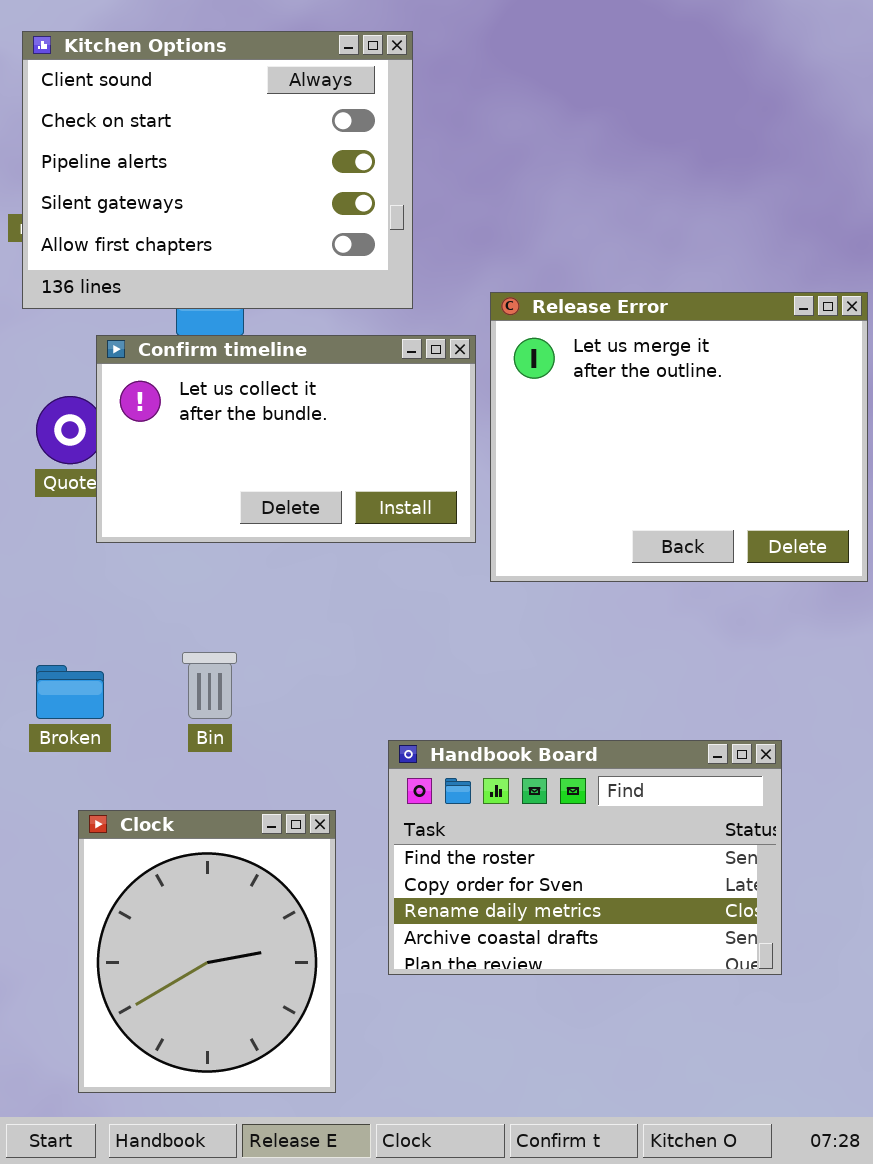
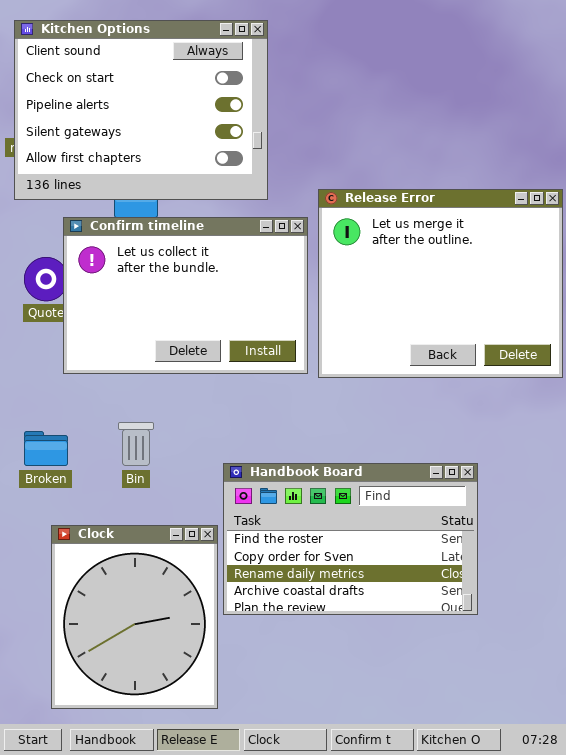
Confirm timeline: [96,335,476,543] -> [63,217,308,374], resized
Handbook Board: [388,740,782,975] -> [223,463,478,615], moved

